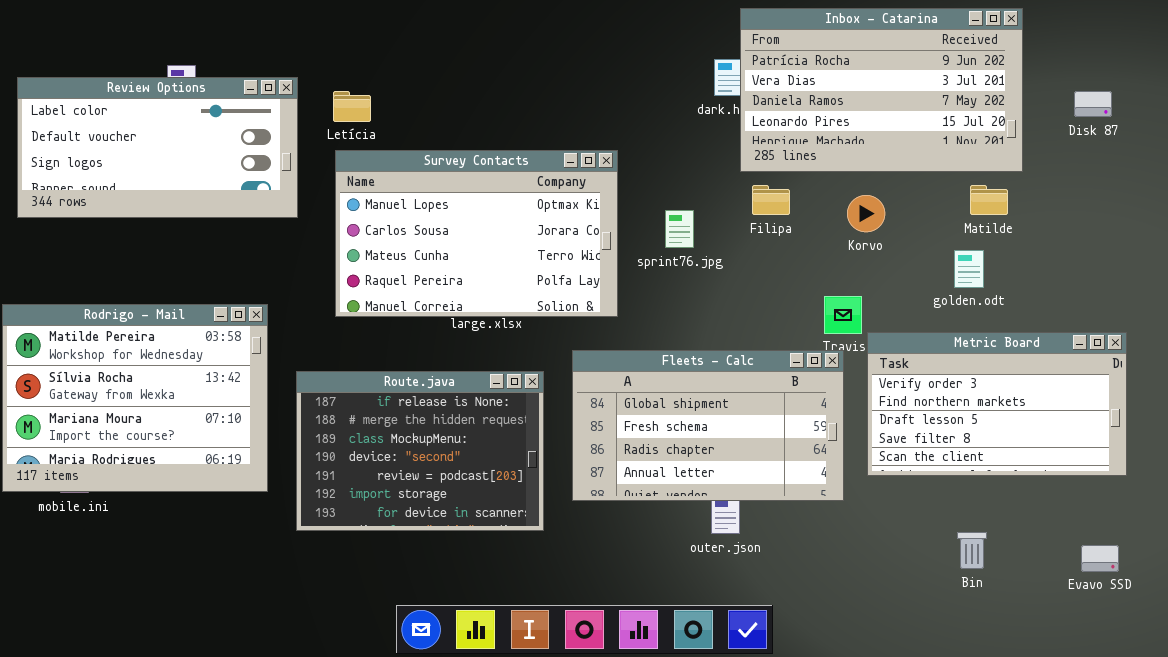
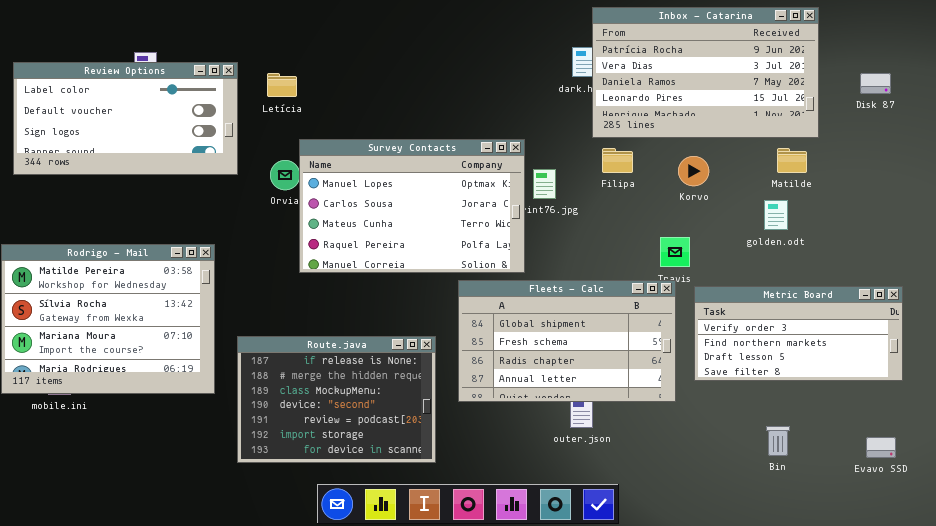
Survey Contacts: [335,150,618,317] -> [299,139,525,273], moved
Metric Board: [867,332,1127,476] -> [694,286,903,381], resized
Route.java: [296,371,544,531] -> [237,336,436,463], moved

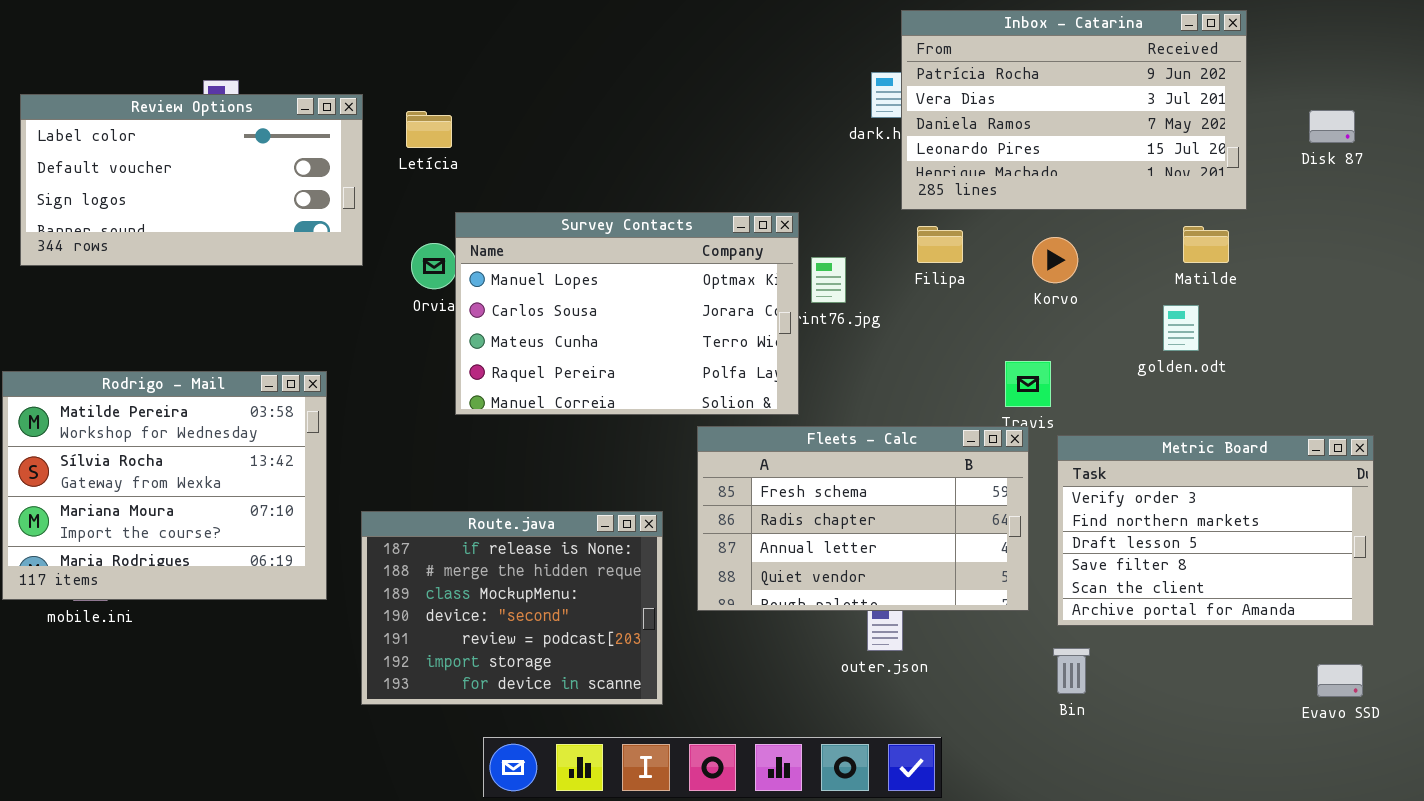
Fleets - Calc: [458,280,676,402] -> [697,426,1029,611], scrolled down 1 row
Metric Board: [694,286,903,381] -> [1057,435,1374,626], resized
Bin: [766,426,790,456] -> [1053,648,1090,694], moved

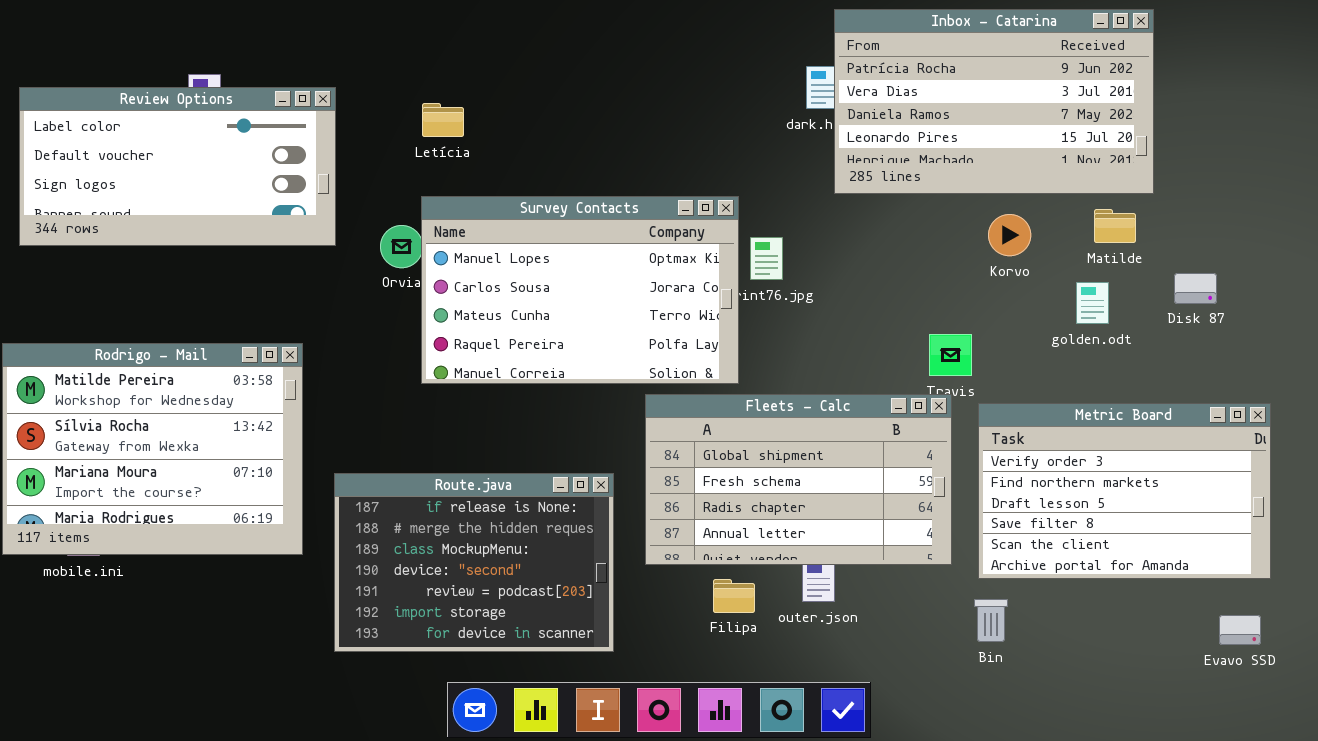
Disk 87: [1309,110,1355,143] -> [1174,273,1217,304], moved
Letícia: [406,111,452,148] -> [422,103,464,137], moved
Filipa: [917,226,963,263] -> [713,579,755,613], moved
Korvo: [1032,237,1078,283] -> [988,214,1031,256], moved
Fleets - Calc: [697,426,1029,611] -> [645,394,952,565], scrolled up 1 row

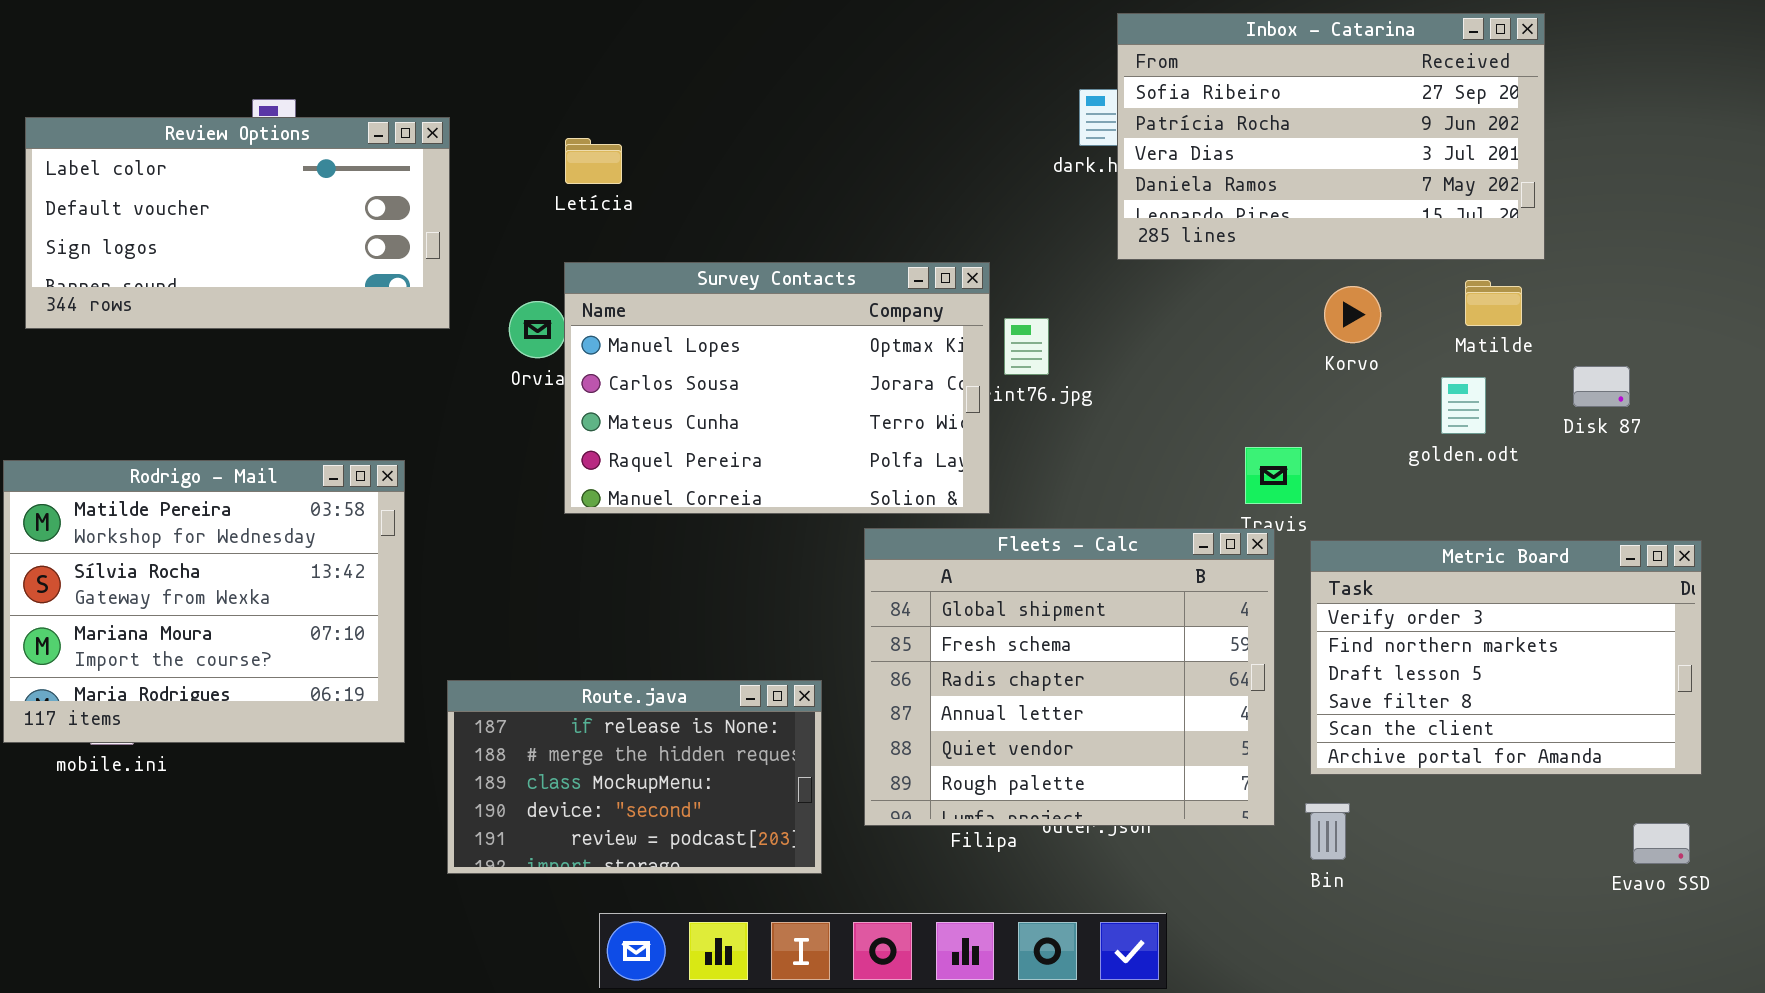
Inbox - Catarina: [834,9,1154,194] -> [1117,13,1545,260], scrolled up 1 row
Fleets - Calc: [645,394,952,565] -> [864,528,1275,826], resized
Route.java: [334,473,614,652] -> [447,680,822,874], resized

